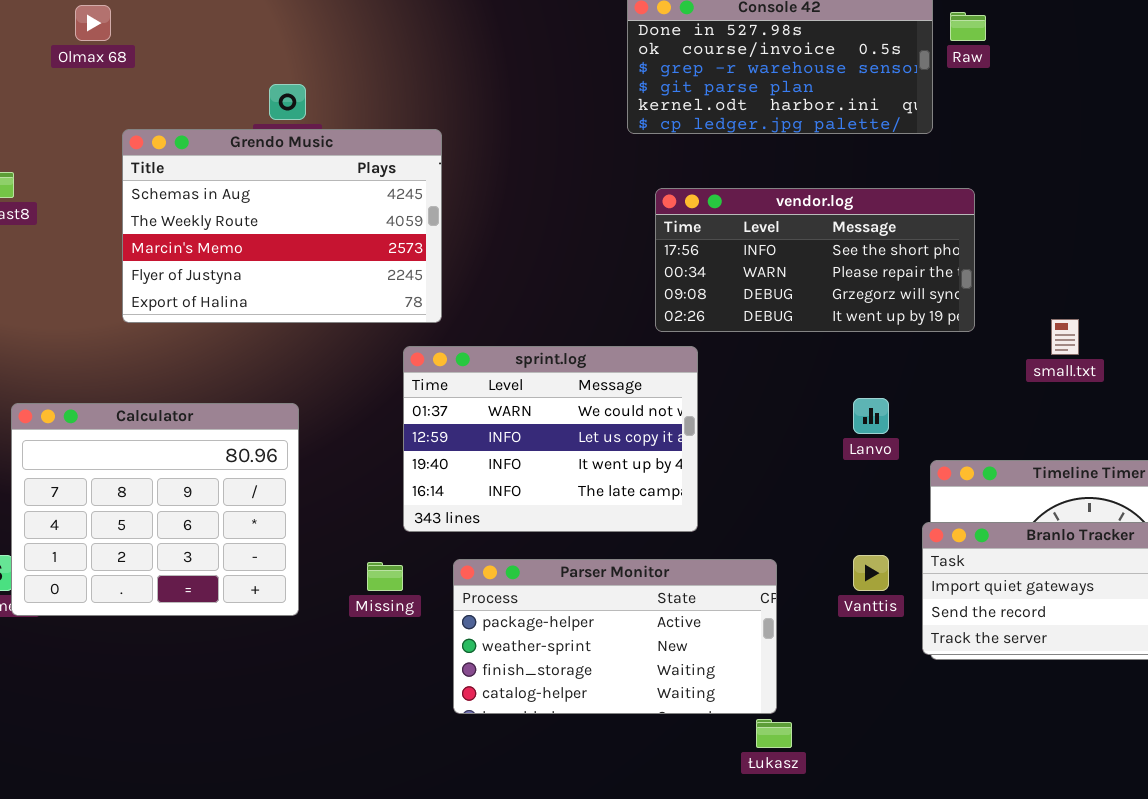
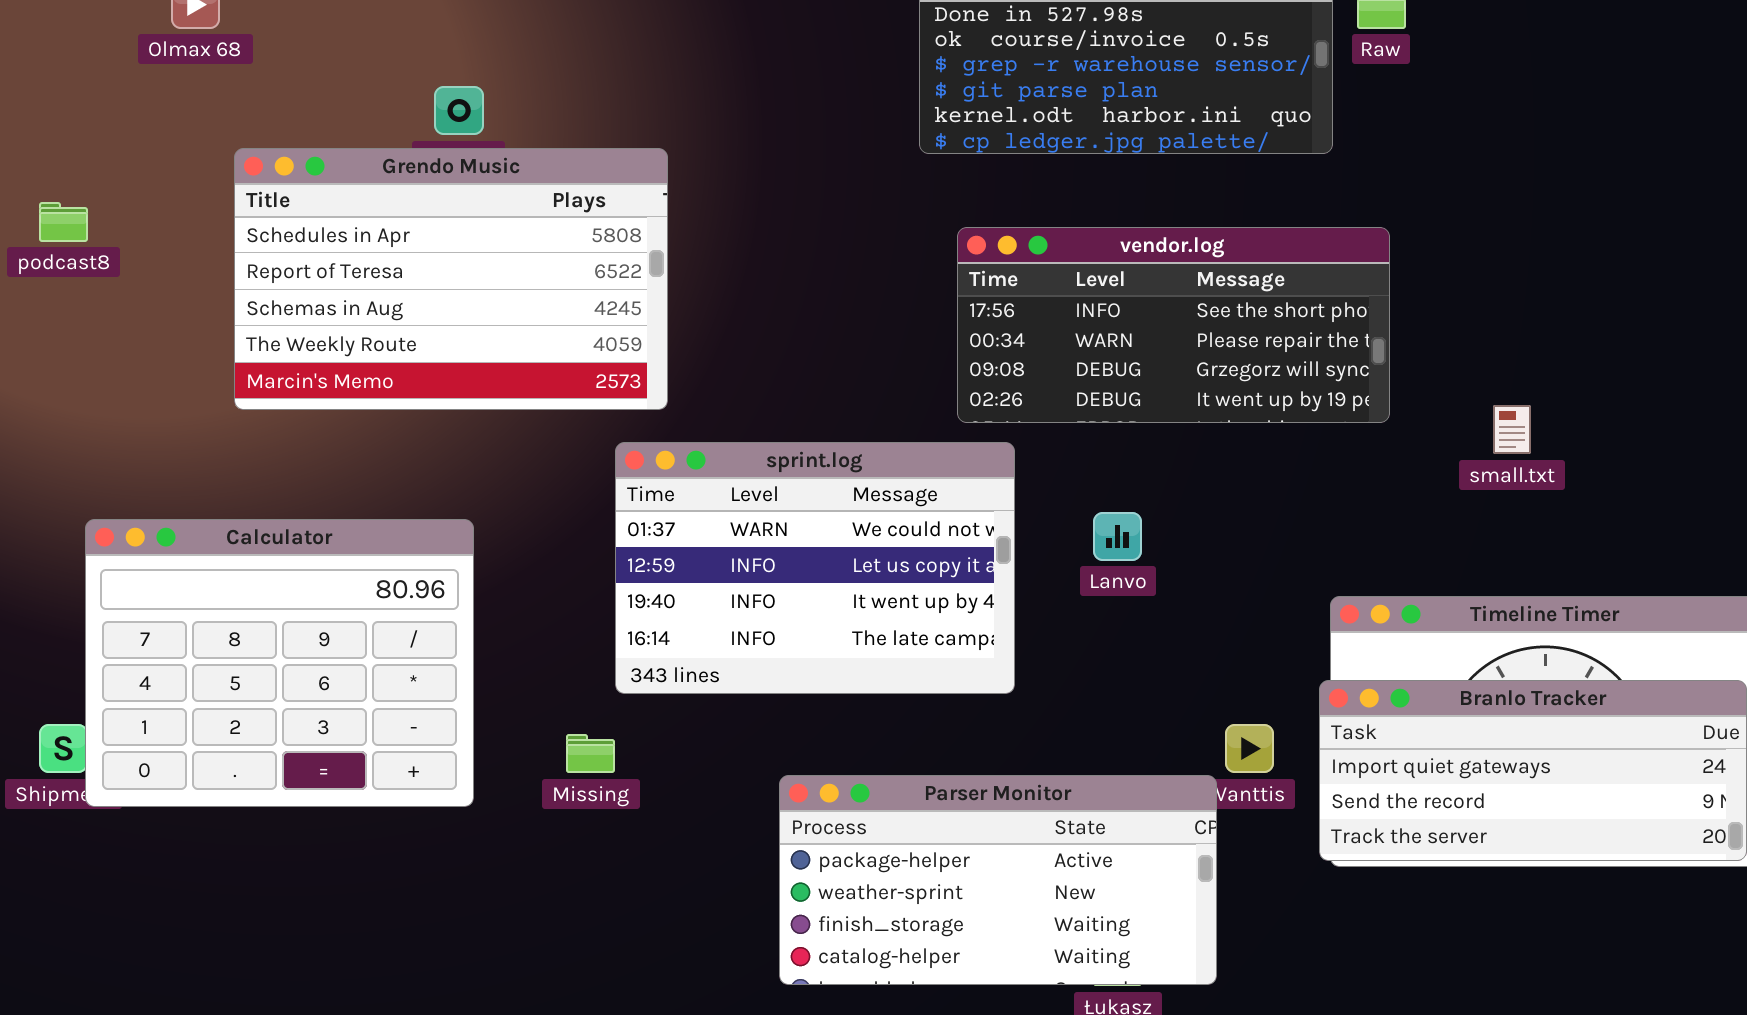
Grendo Music: [122,129,442,323] -> [234,148,668,410], scrolled up 2 rows
Lanvo: [853,398,889,434] -> [1093,512,1142,561], moved
Parser Monitor: [453,559,777,714] -> [779,775,1217,985], moved

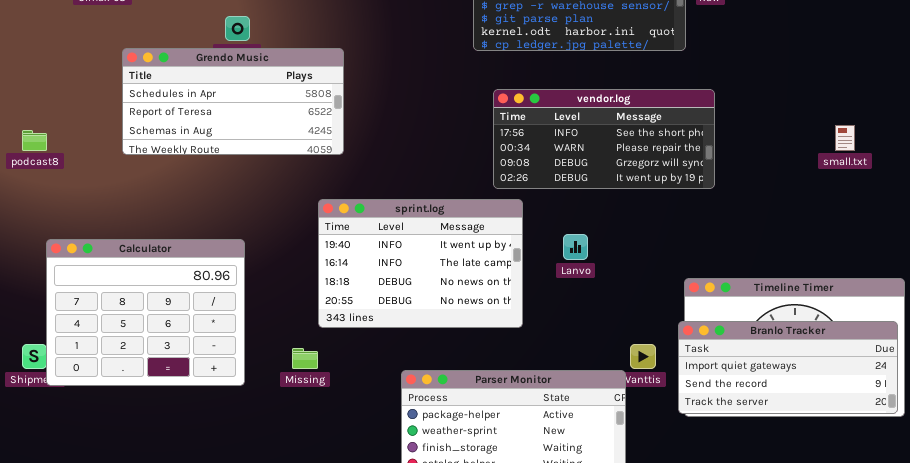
Grendo Music: [234,148,668,410] -> [122,48,344,155], resized
podcast8: [39,202,88,242] -> [22,130,47,151], moved
small.txt: [1493,405,1531,454] -> [835,125,855,151], moved
sprint.log: [615,442,1015,694] -> [318,199,523,328], scrolled down 2 rows

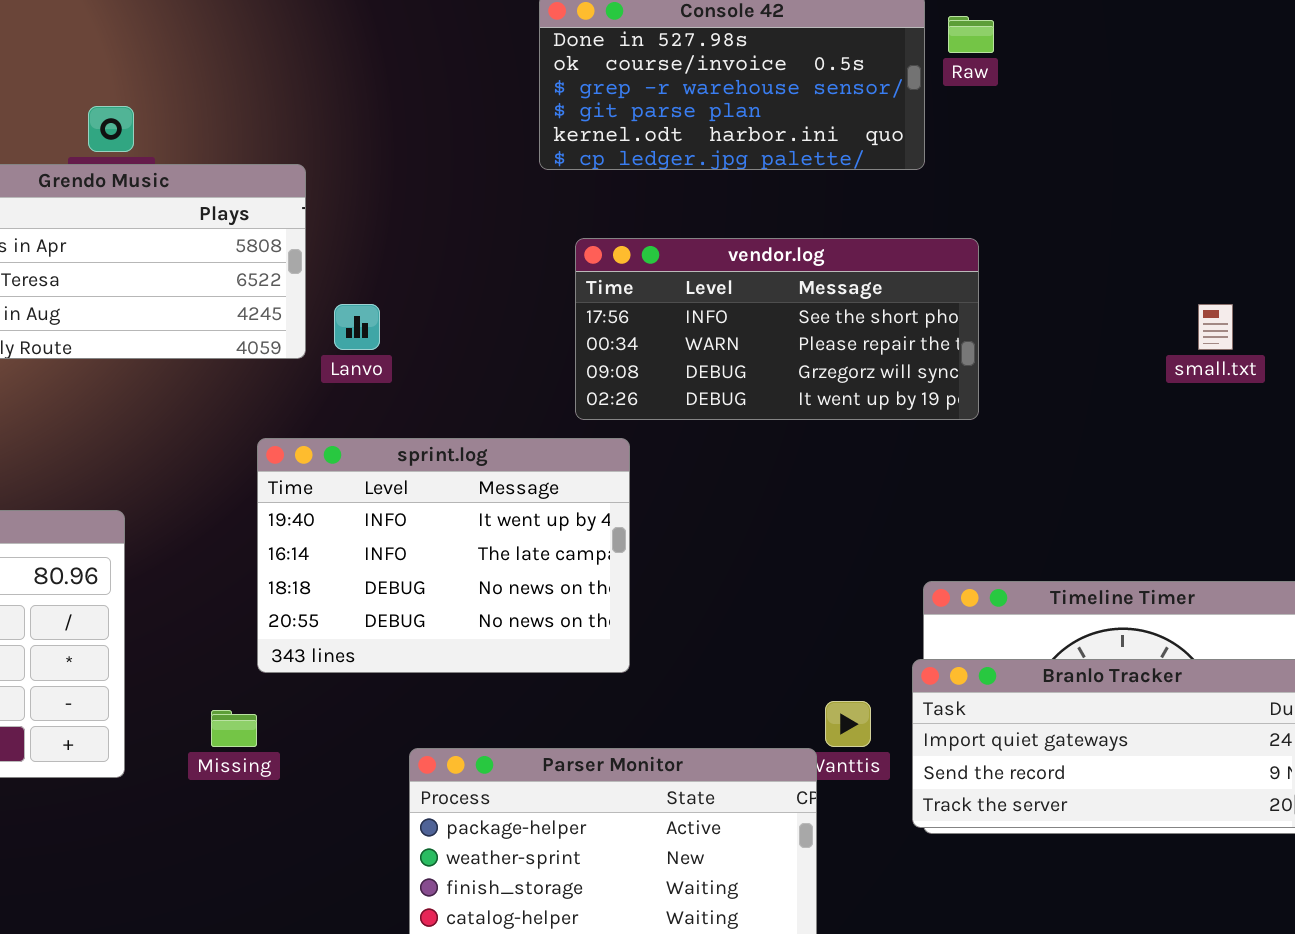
Lanvo: [563,234,588,260] -> [334,304,380,350], moved

